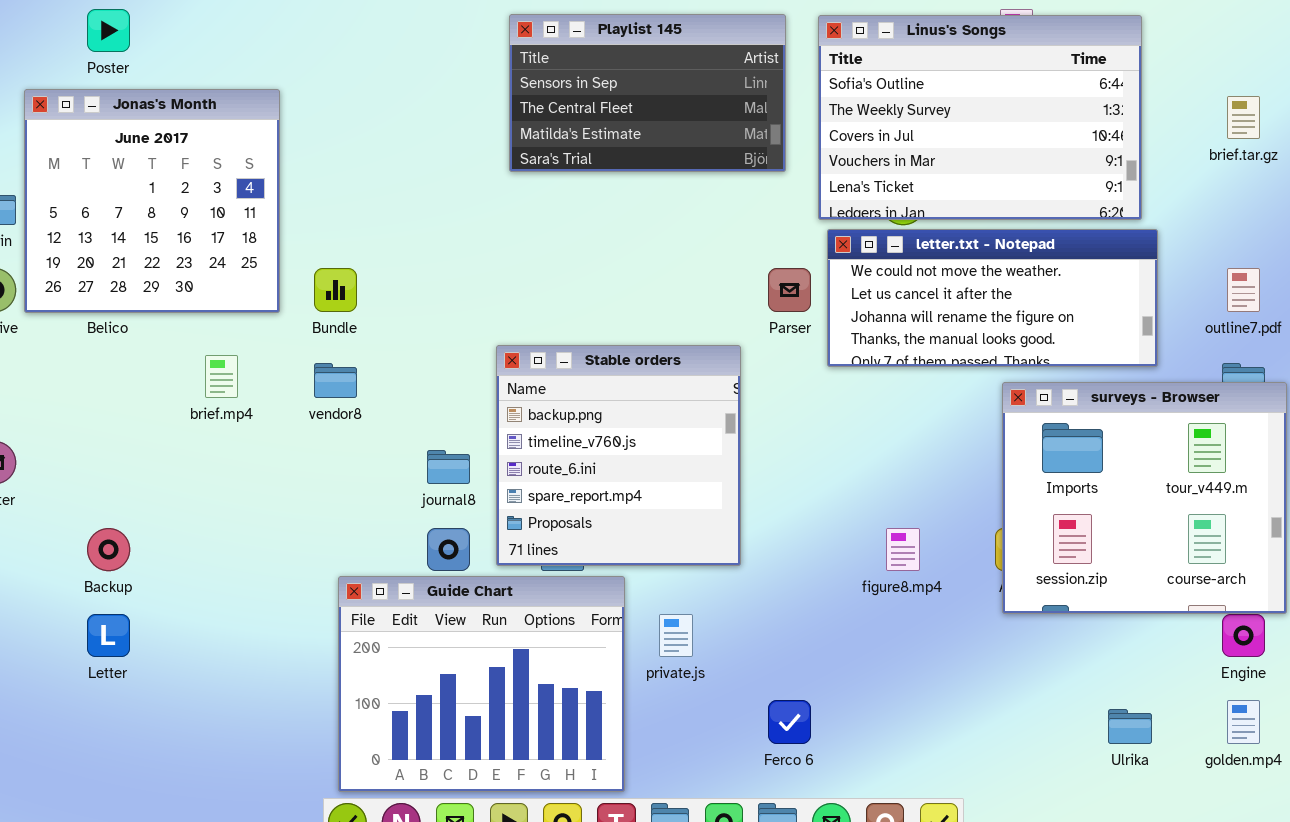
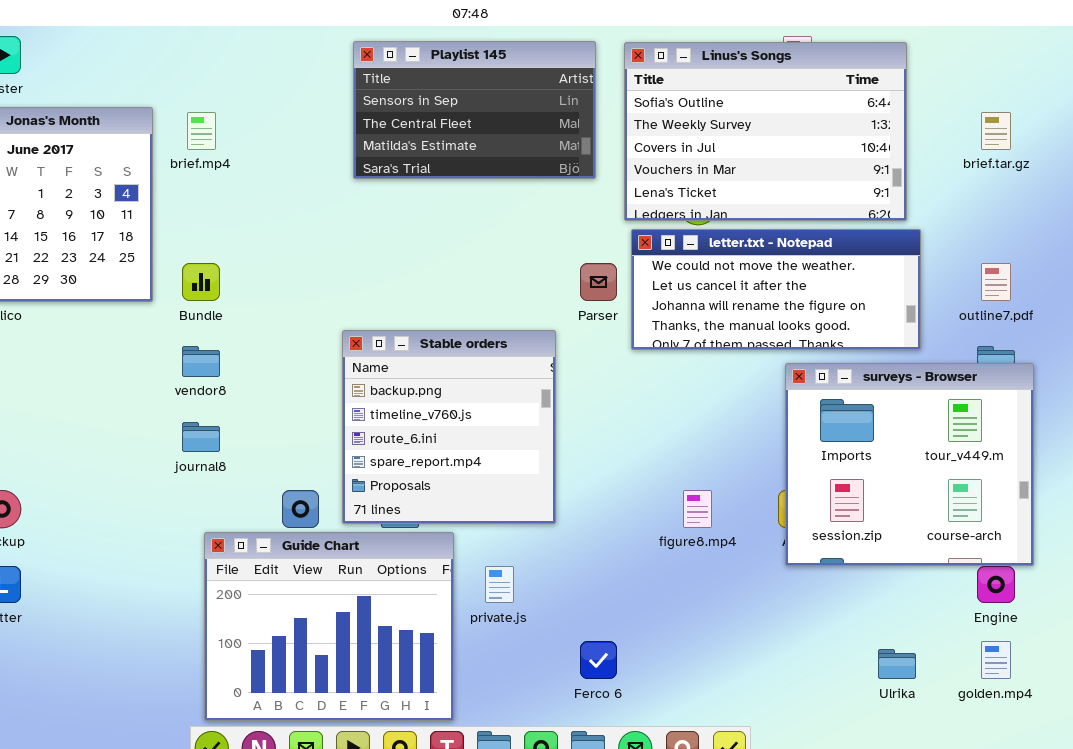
brief.mp4: [205,355,238,398] -> [187,112,216,150], moved
journal8: [427,450,470,484] -> [182,422,220,452], moved

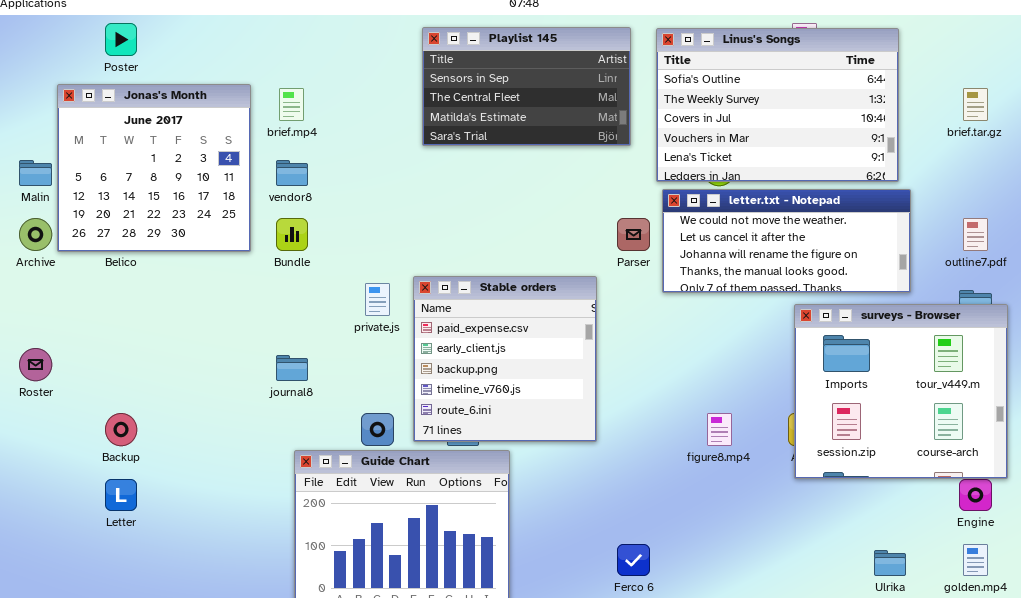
Stable orders: [342,330,556,524] -> [413,276,597,442], scrolled up 2 rows
vendor8: [182,346,220,377] -> [276,160,308,186], moved
private.js: [485,566,514,603] -> [365,283,390,316], moved

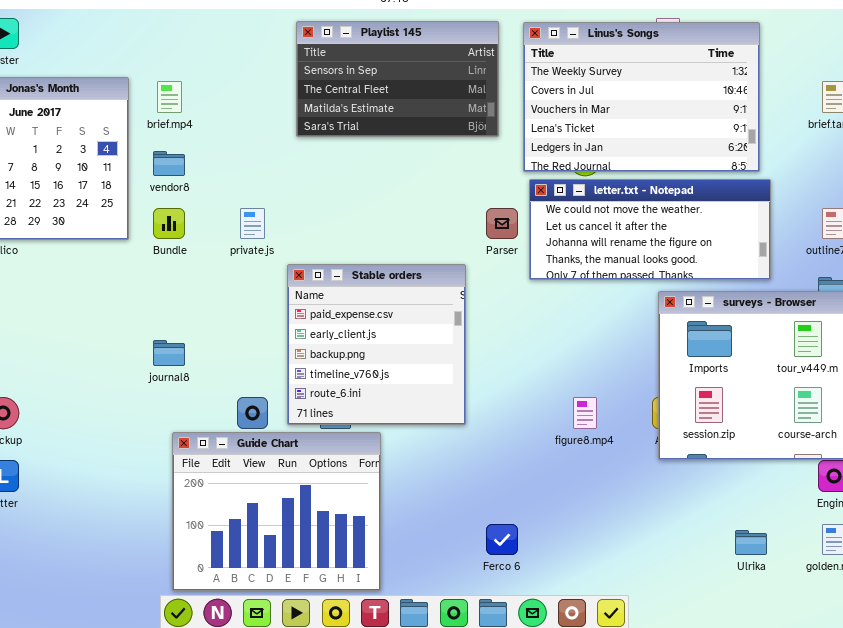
Linus's Songs: [656,28,899,182] -> [523,22,760,172], scrolled down 1 row
private.js: [365,283,390,316] -> [240,208,265,239], moved

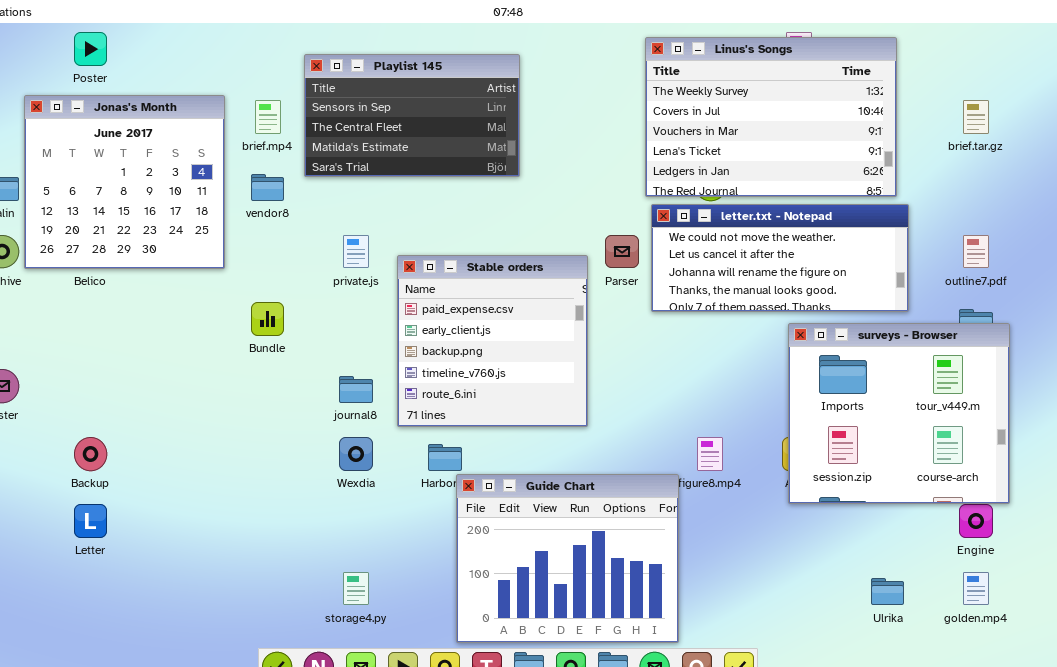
Playlist 145: [296,21,499,137] -> [304,54,520,177], moved
Bundle: [153,208,185,239] -> [251,302,284,336], moved
Stable orders: [287,264,466,425] -> [397,255,588,427], moved
journal8: [153,340,185,366] -> [339,376,373,403], moved
Guide Chart: [172,432,381,591] -> [456,474,679,643], moved

